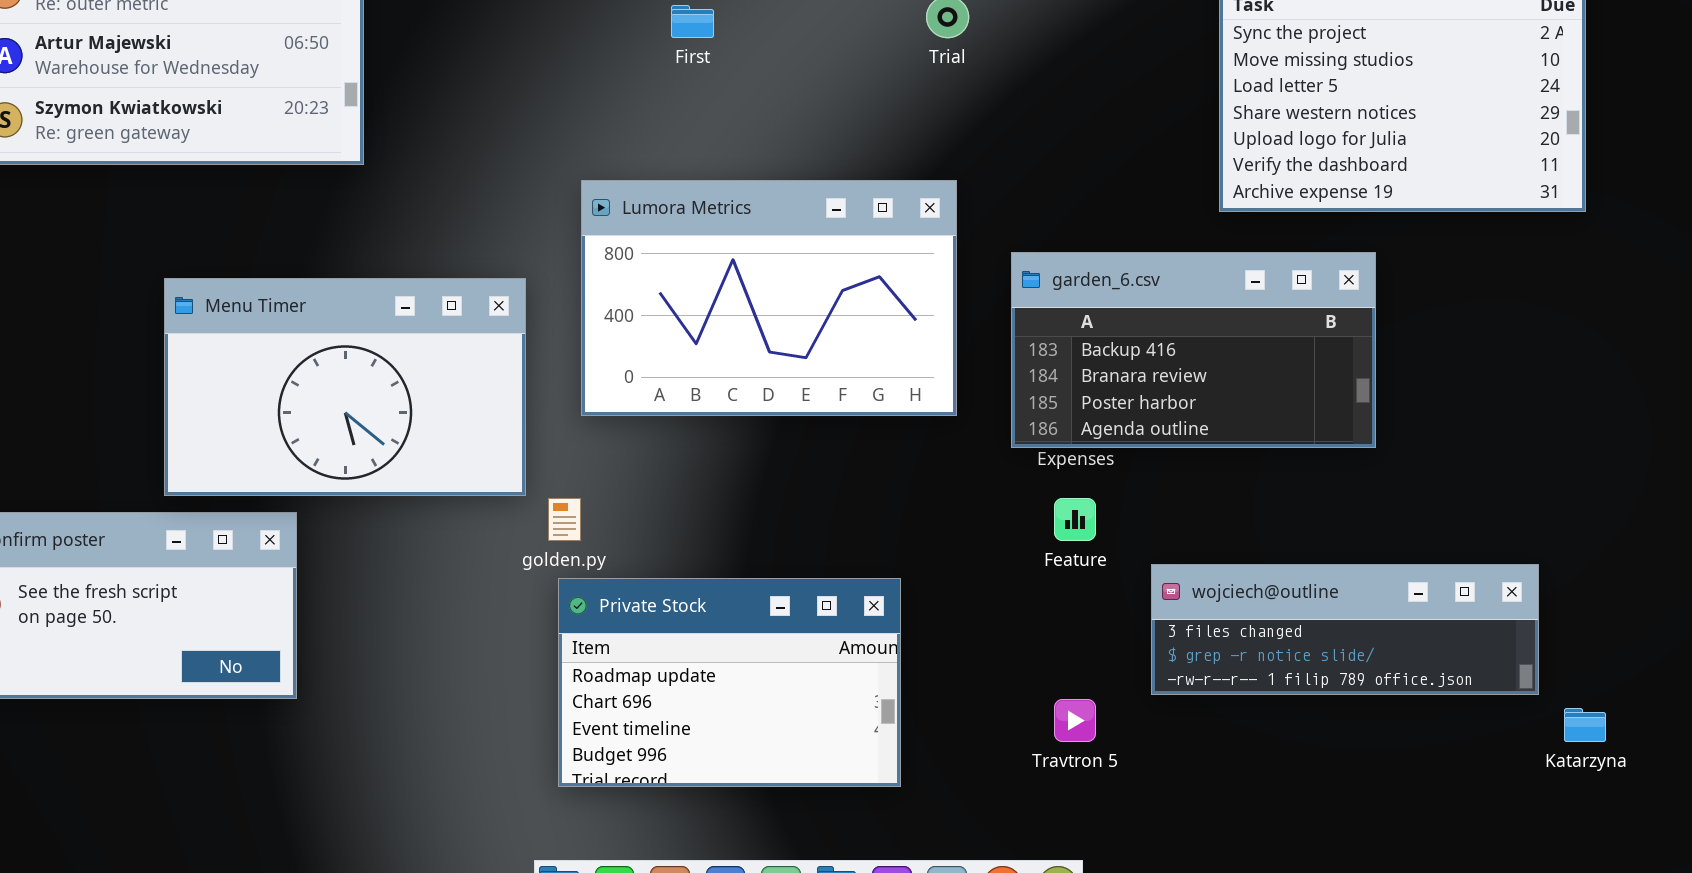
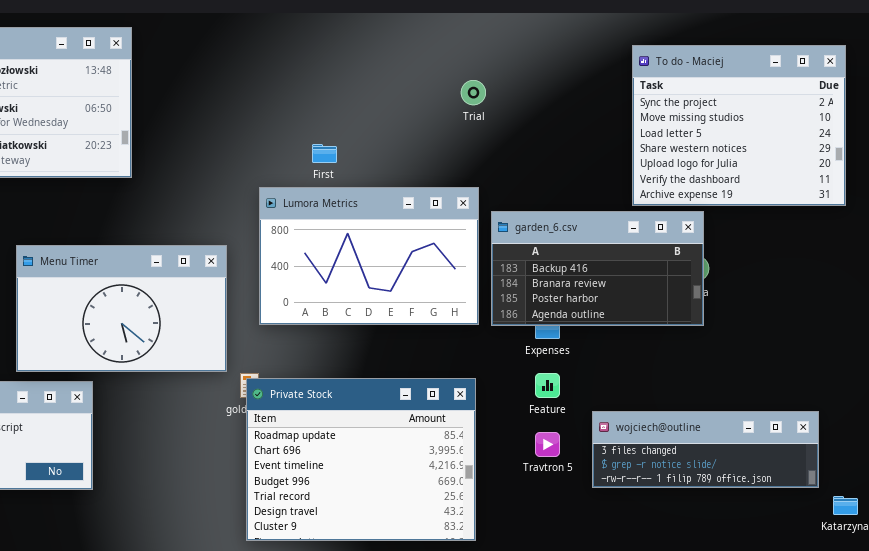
First: [671,5,714,38] -> [312,144,337,163], moved
garden_6.csv: [1011,252,1376,448] -> [491,211,704,326], moved
Private Stock: [558,578,901,787] -> [246,378,476,541], resized
Travtron 5: [1054,699,1096,742] -> [535,432,560,457], moved

